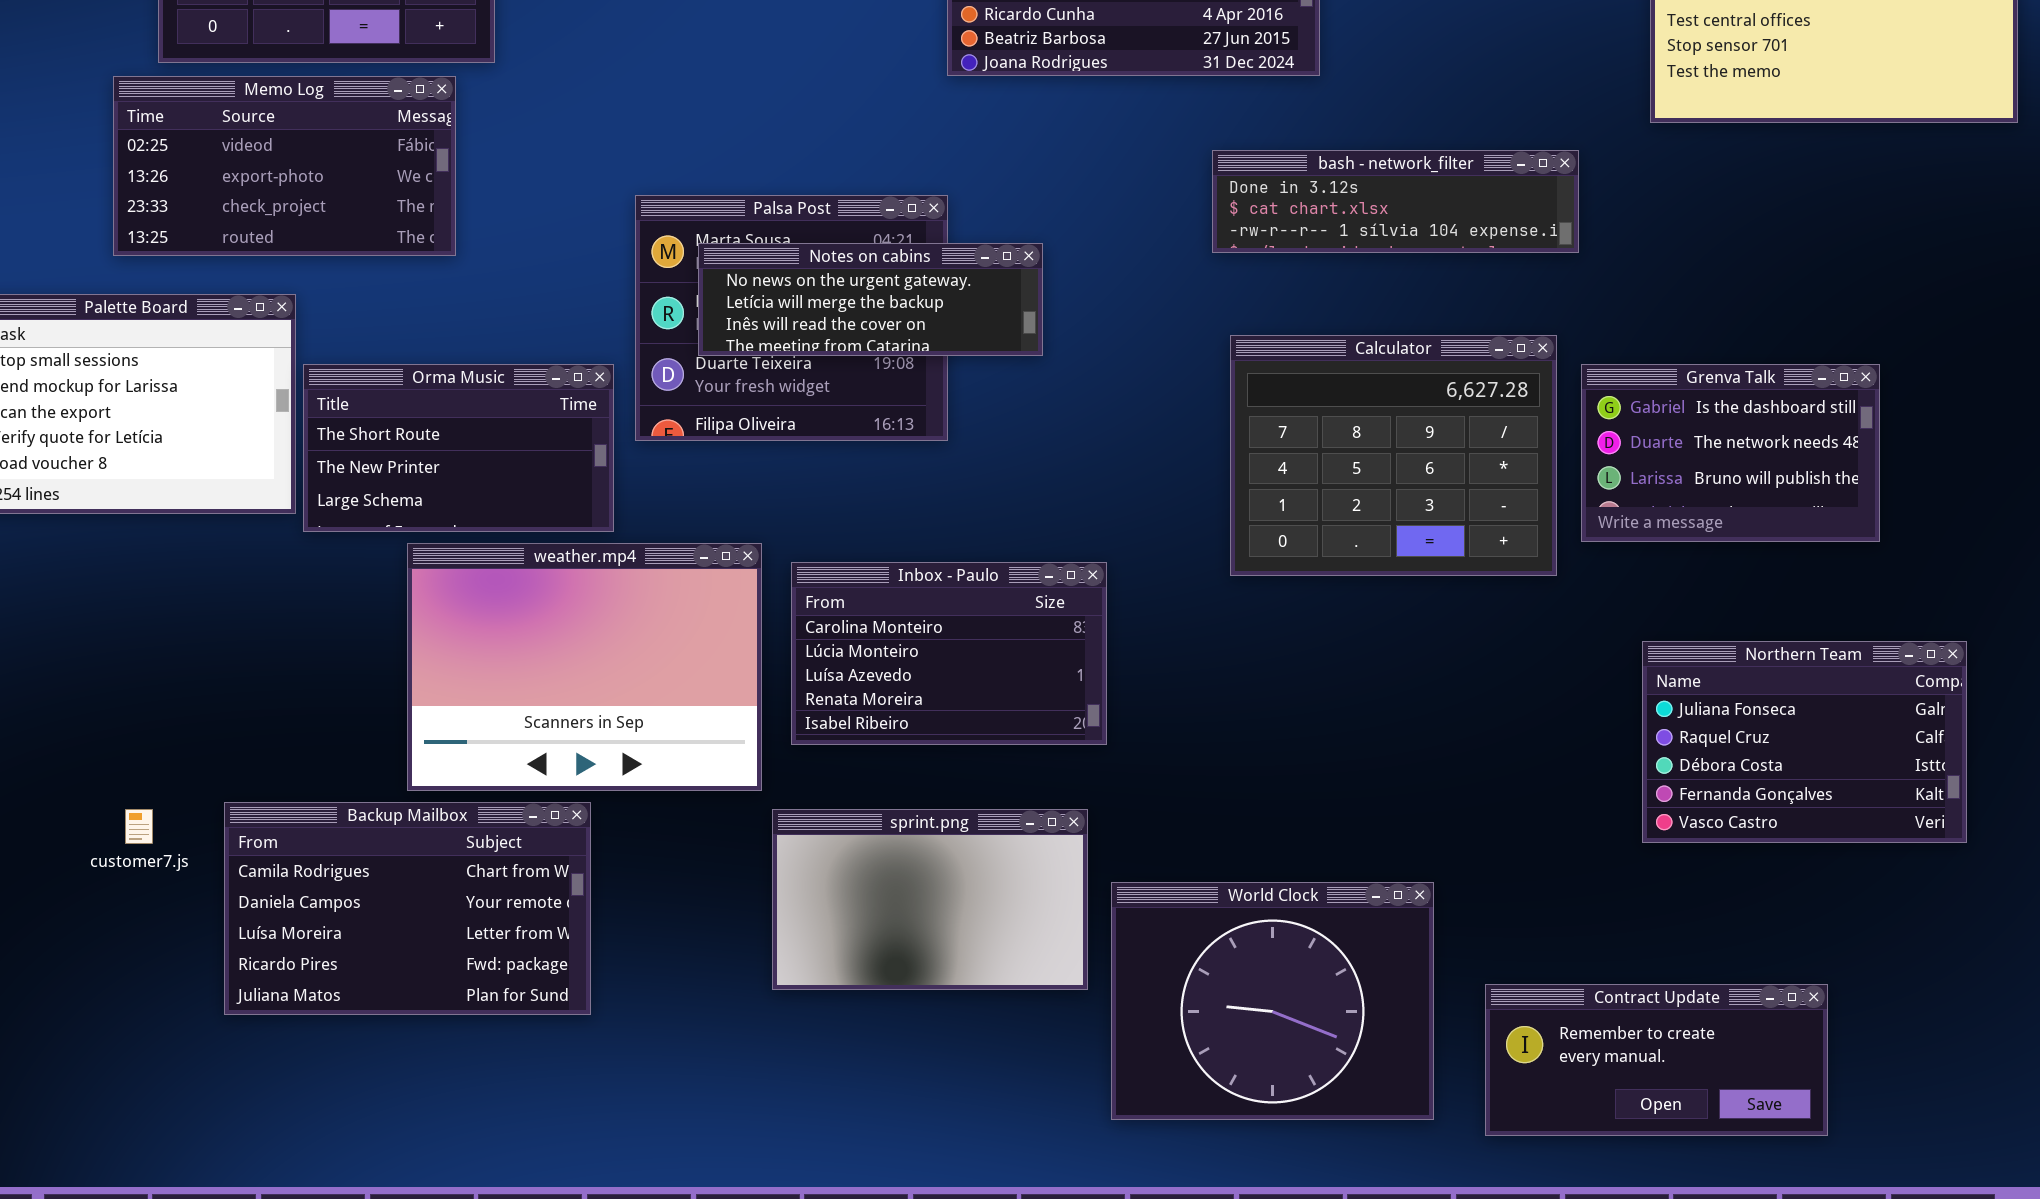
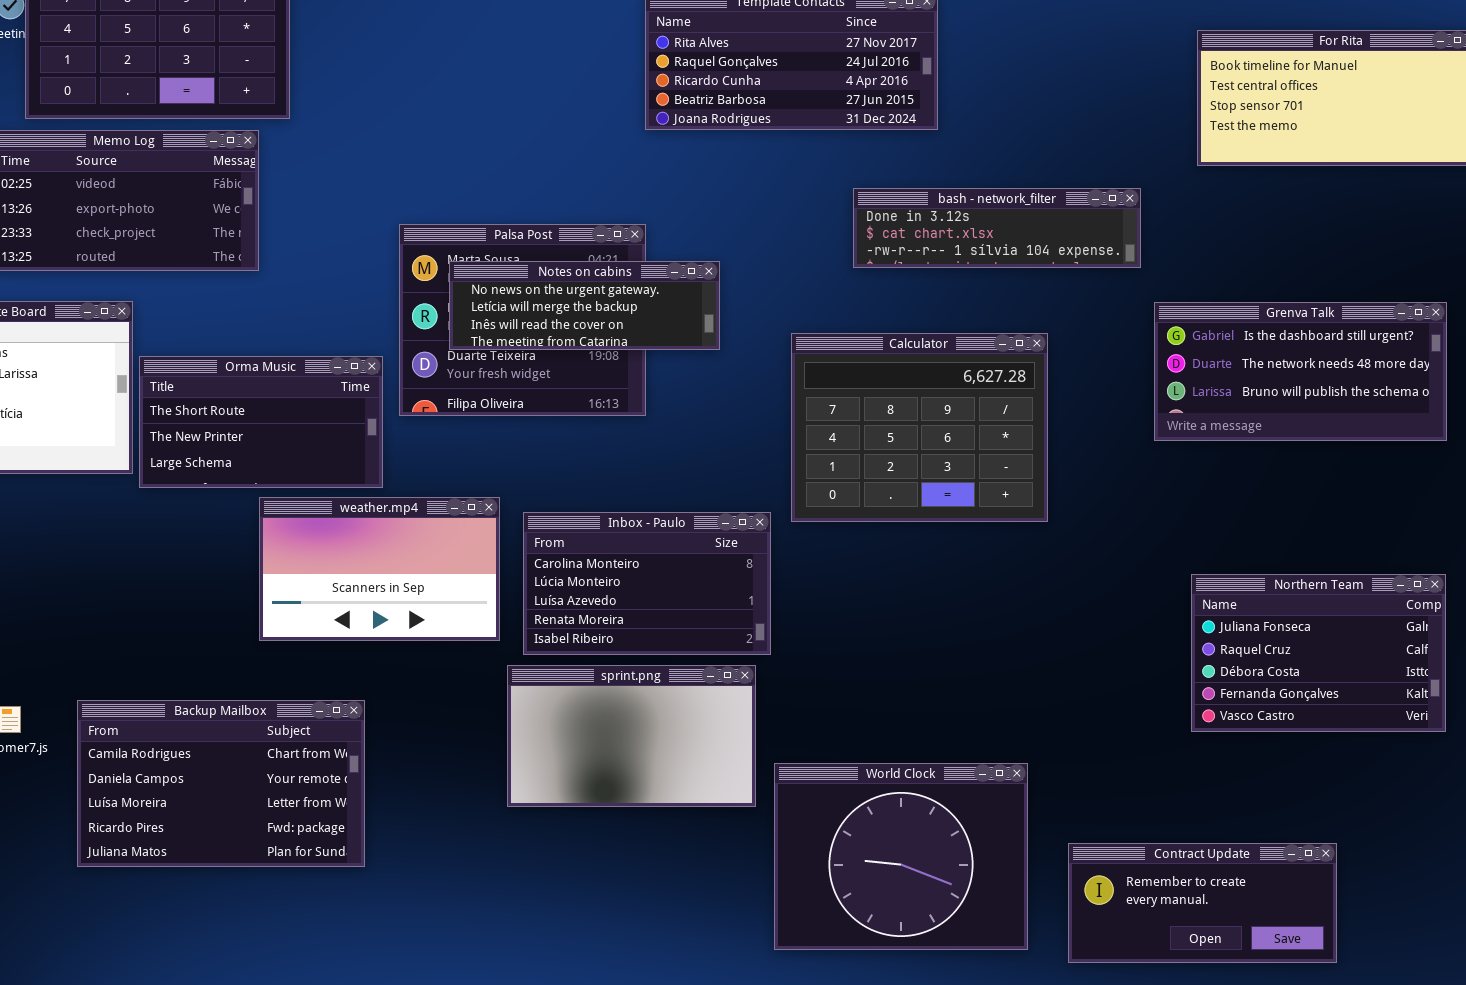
Calculator: [1230,335,1557,576] -> [791,333,1048,522], moved
Grenva Talk: [1581,364,1880,542] -> [1154,302,1447,441], moved, resized
weather.mp4: [407,543,762,791] -> [259,497,500,641], resized
sprint.png: [772,809,1088,990] -> [507,665,756,807], moved

